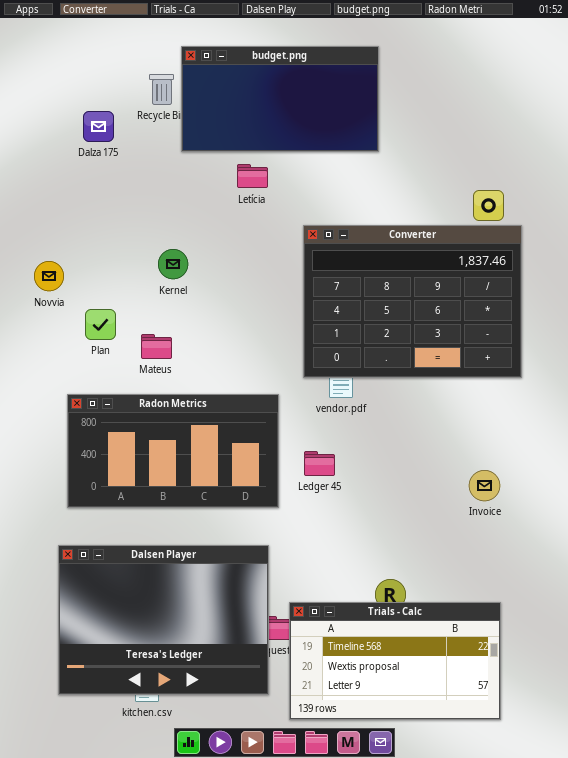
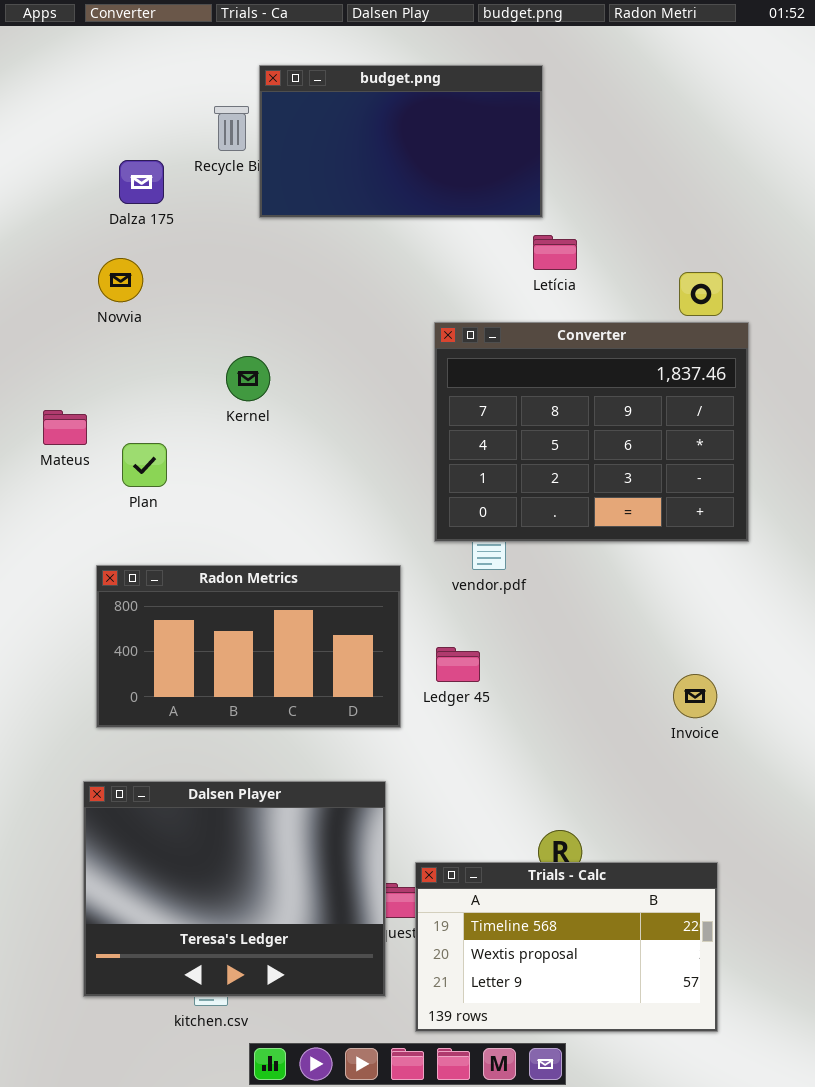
Letícia: [237,164,268,188] -> [533,235,577,270], moved
Novvia: [34,261,64,291] -> [98,258,143,302], moved
Mateus: [141,334,172,359] -> [43,410,87,445], moved

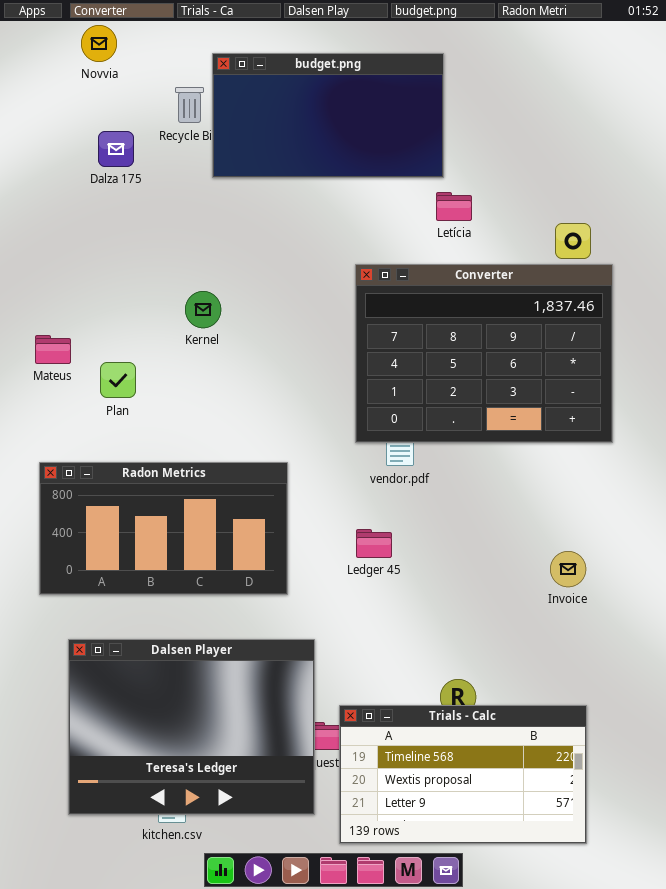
Novvia: [98,258,143,302] -> [81,25,117,62], moved
Radon Metrics: [96,565,401,728] -> [39,462,288,595], moved

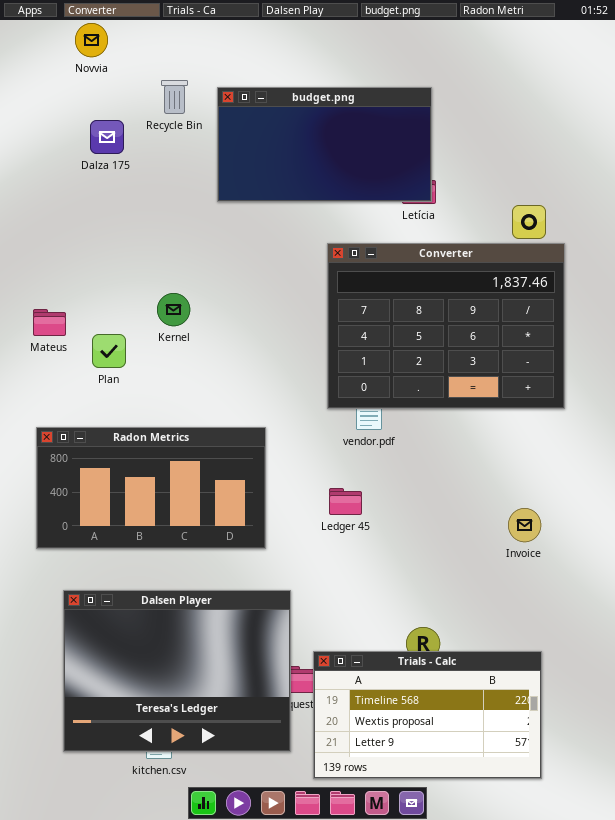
budget.png: [212,53,444,178] -> [217,87,432,202], moved
Kernel: [185,291,221,328] -> [157,293,190,326], moved

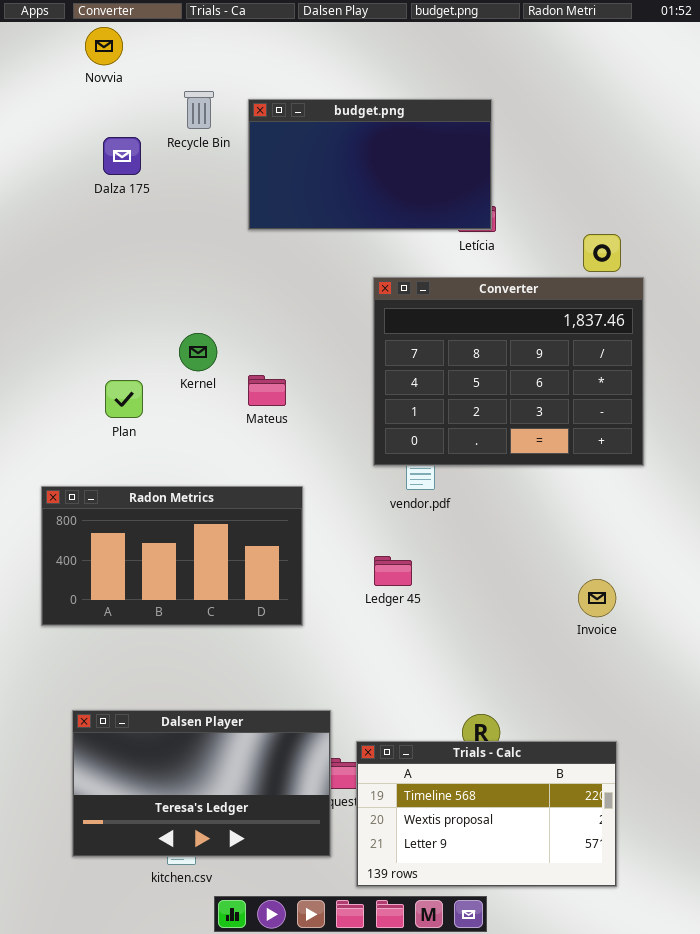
Mateus: [33,309,66,336] -> [248,375,286,406], moved
Dalsen Player: [63,590,291,752] -> [72,710,331,857], resized

